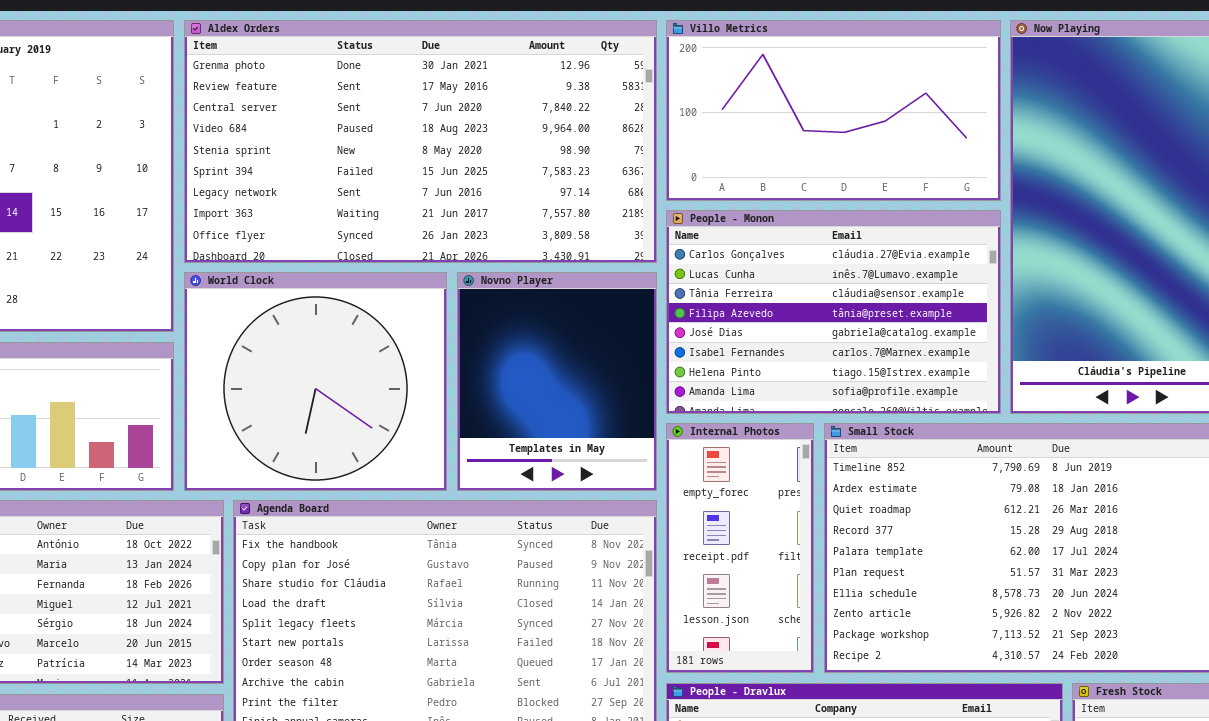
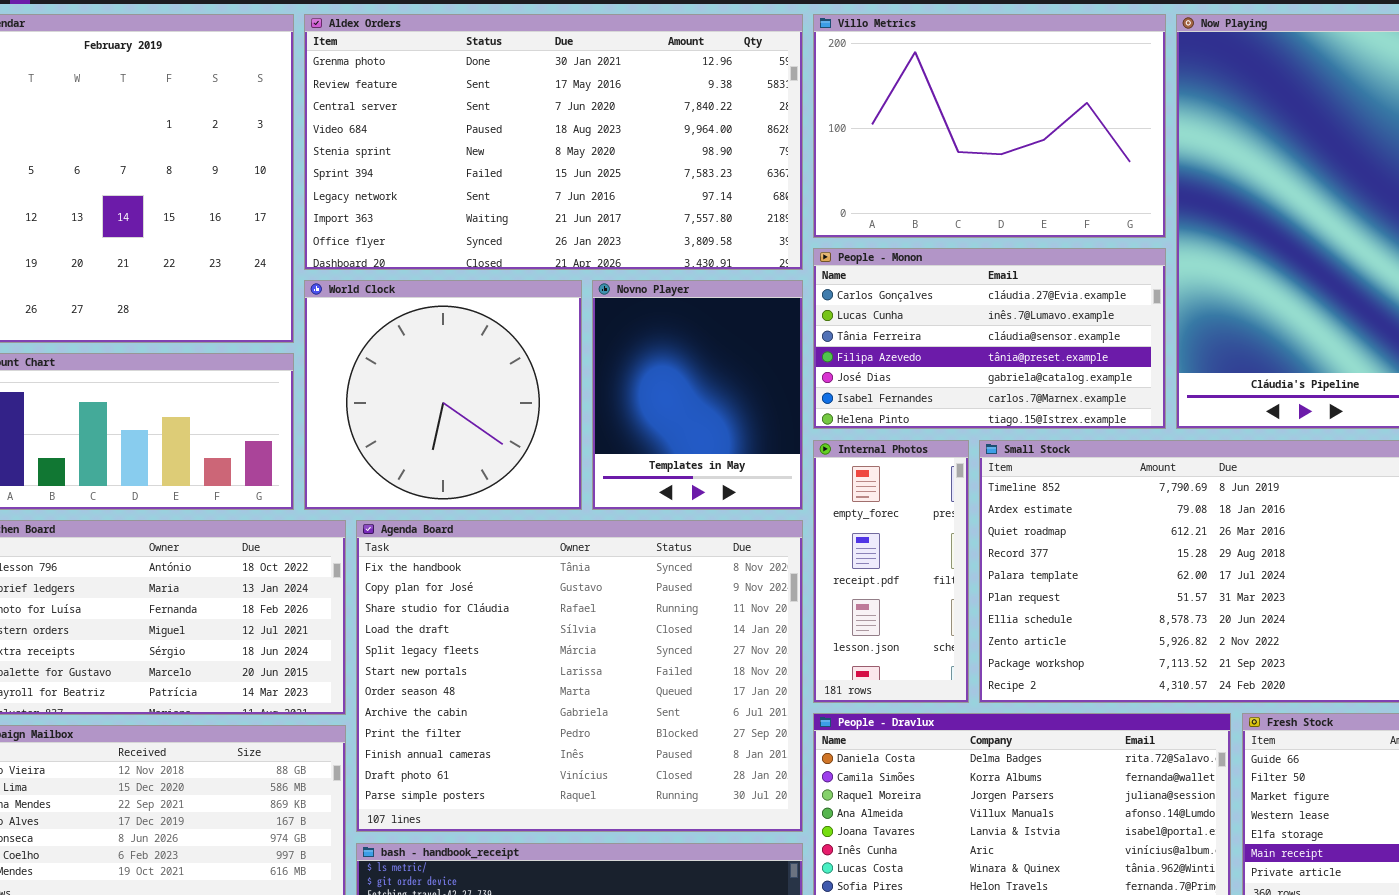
Villo Metrics: [666,20,1001,201] -> [813,14,1166,238], resized
People - Monon: [666,210,1001,414] -> [813,248,1166,429], resized

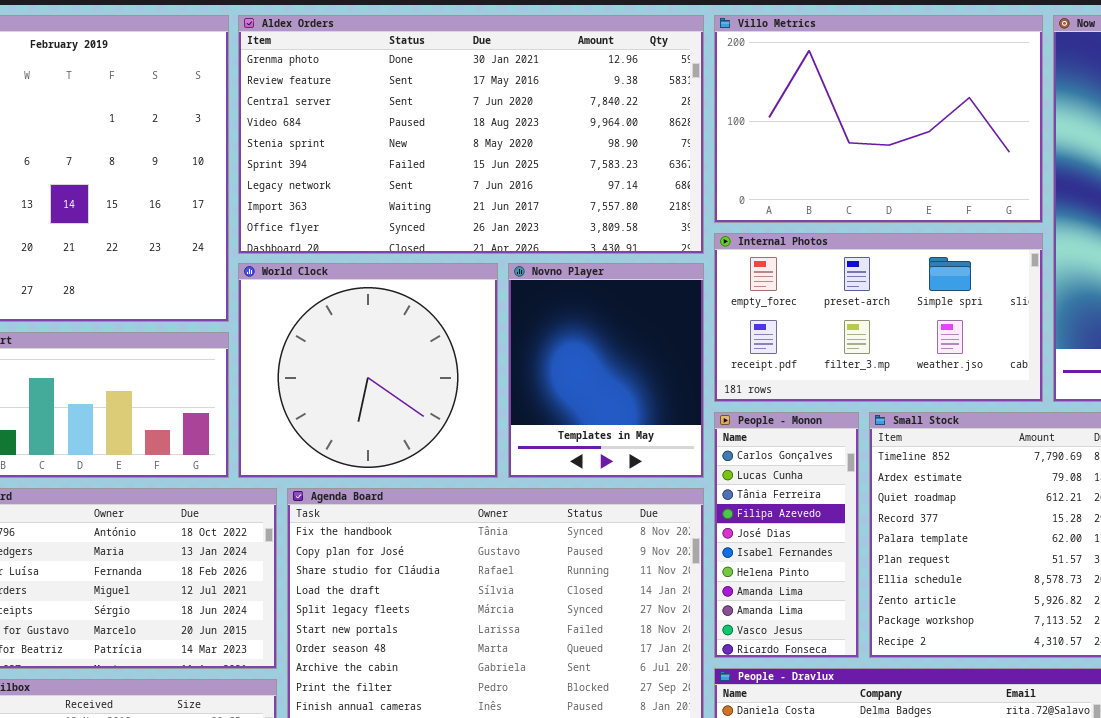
People - Monon: [813,248,1166,429] -> [714,412,859,658], moved, resized
Internal Photos: [813,440,969,703] -> [714,233,1043,402], moved, resized

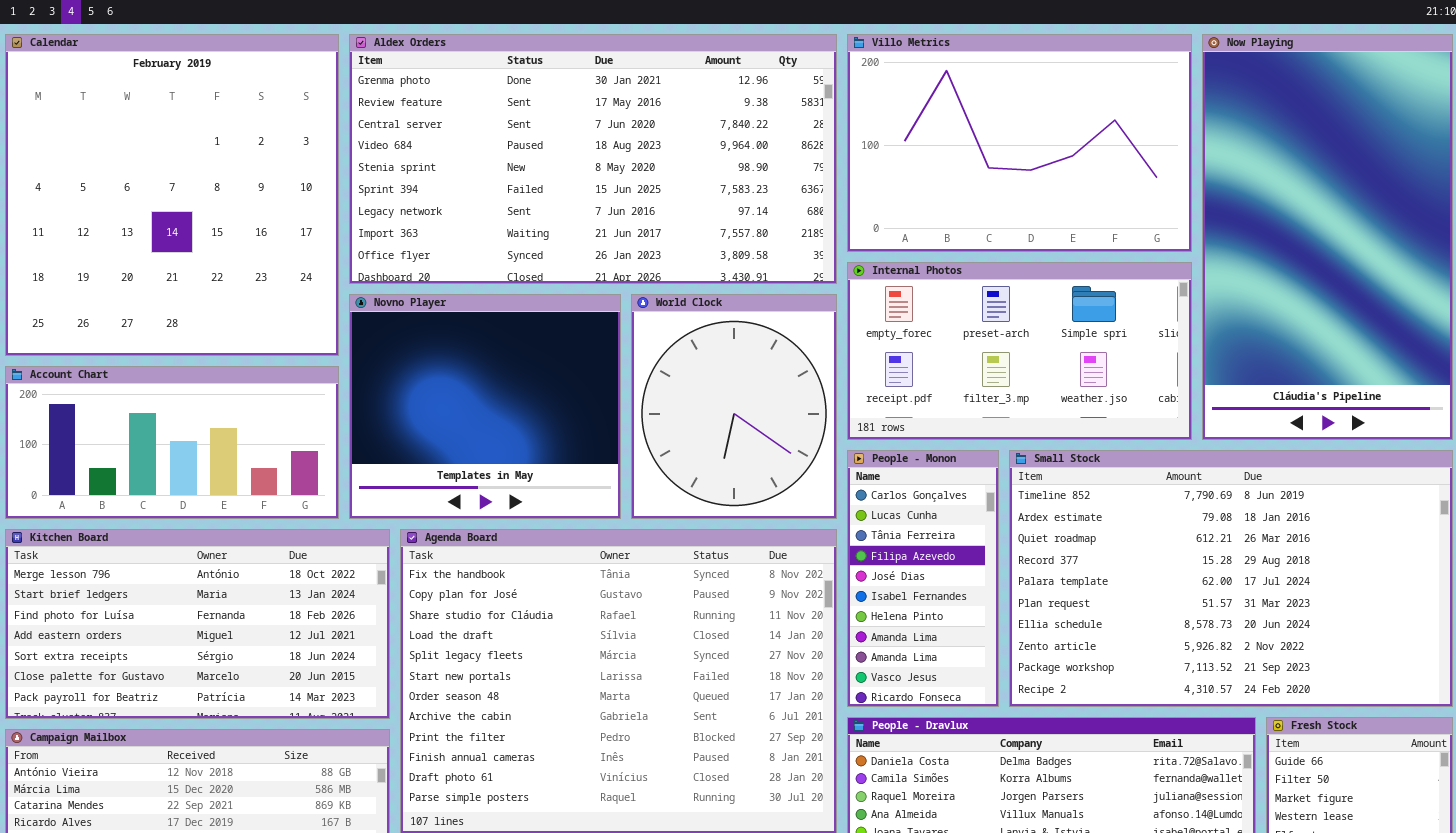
World Clock: [238,263,498,478] -> [631,294,837,519], moved, resized
Novno Player: [508,263,704,478] -> [349,294,621,519], moved, resized

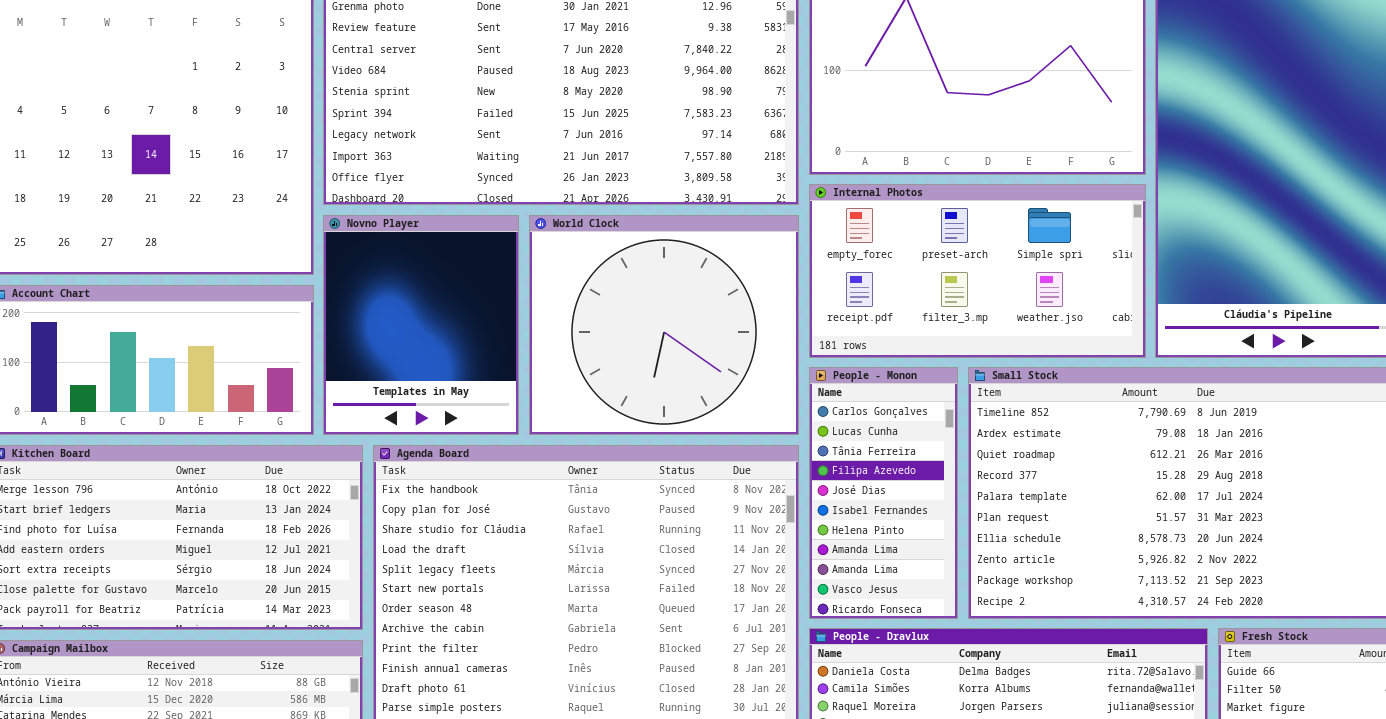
Novno Player: [349,294,621,519] -> [323,215,519,435], resized
World Clock: [631,294,837,519] -> [529,215,799,435], resized

